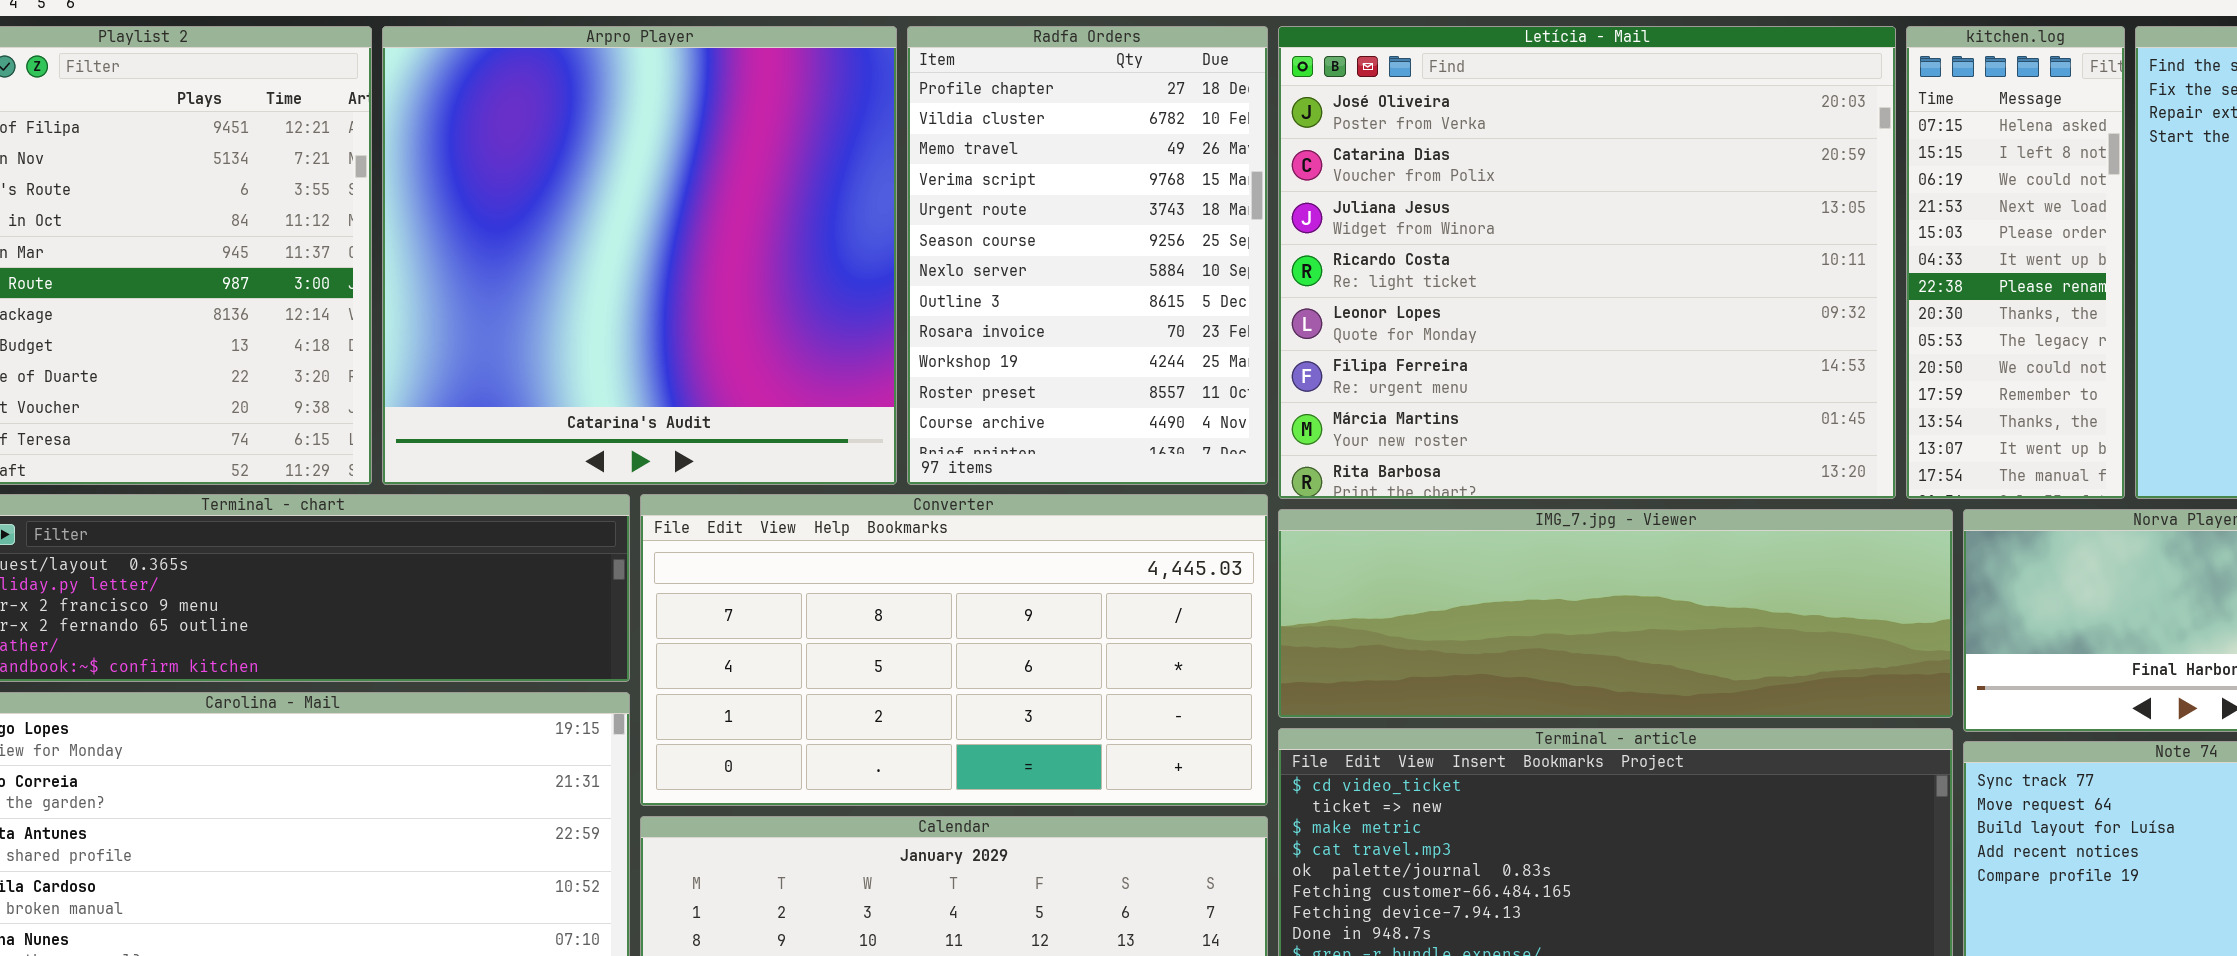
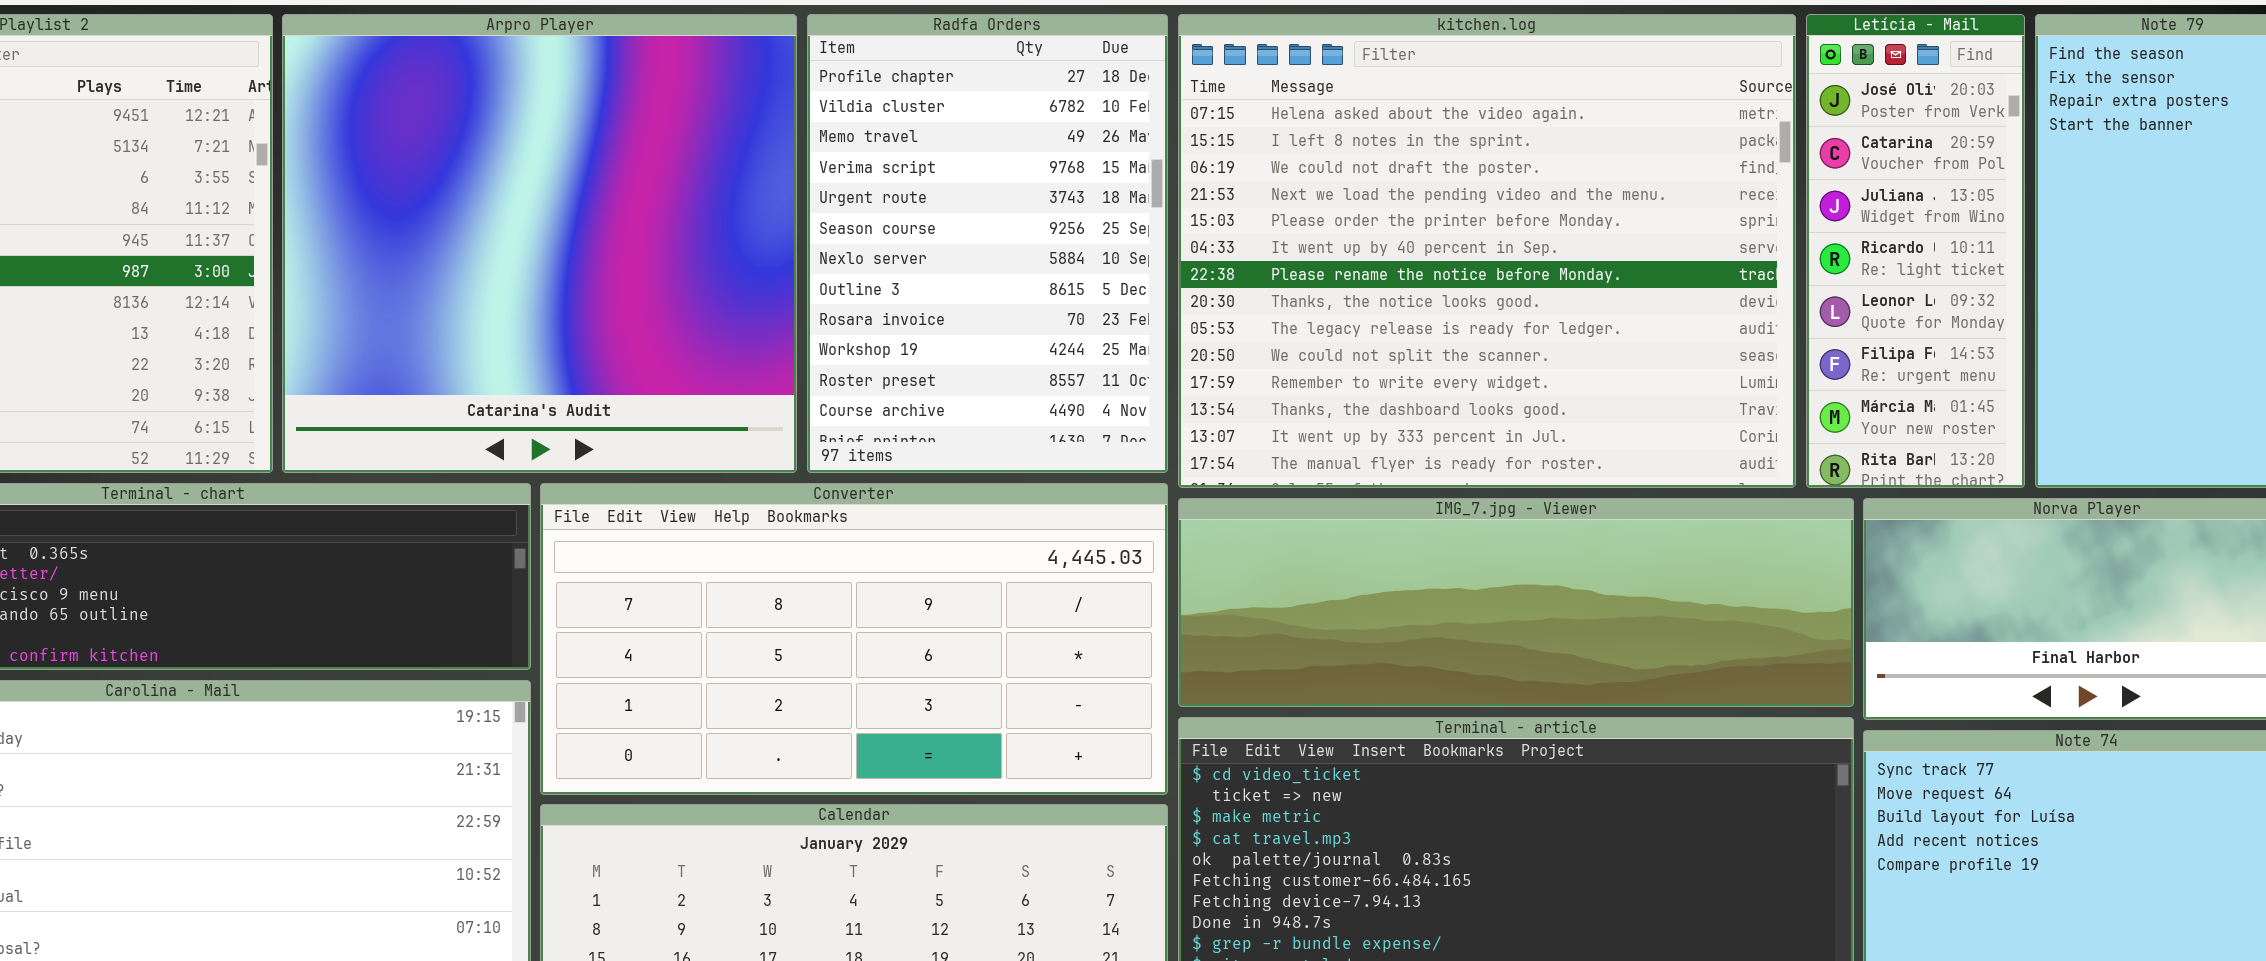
Letícia - Mail: [1278,26,1896,499] -> [1806,14,2025,488], moved, resized
kitchen.log: [1906,26,2125,499] -> [1178,14,1796,488], moved, resized

